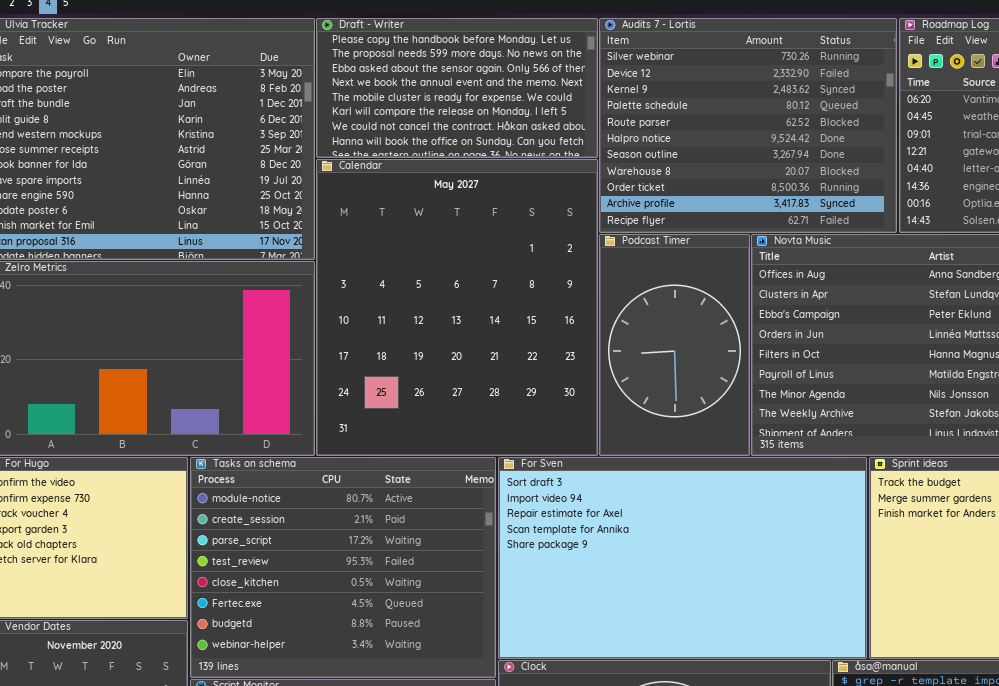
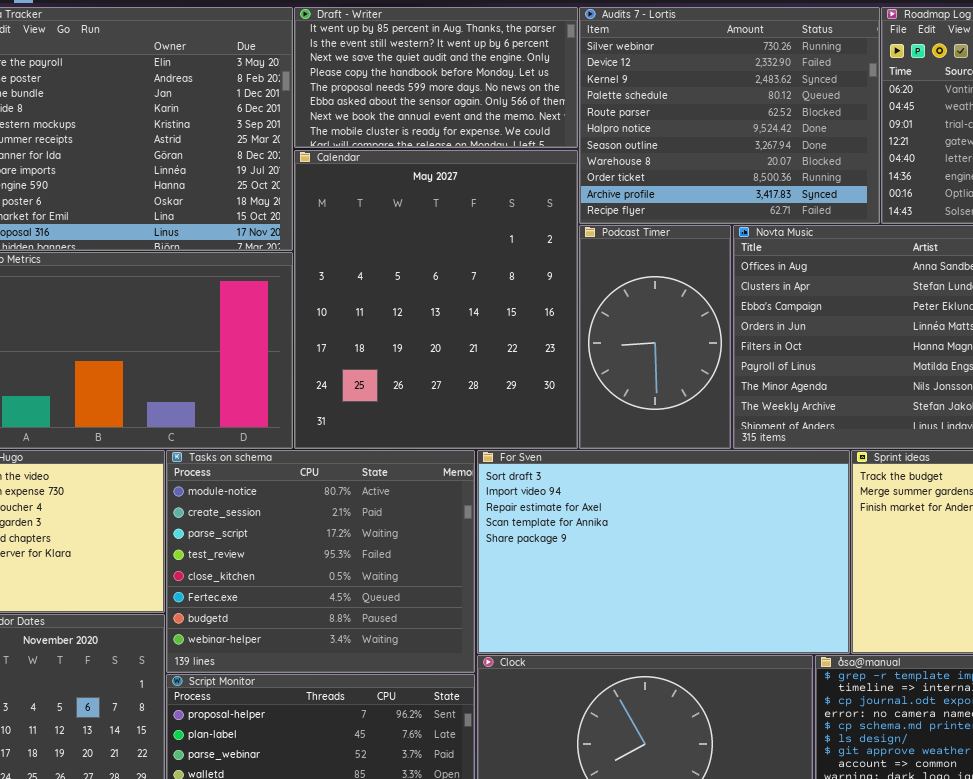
Draft - Writer: [316,18,598,158] -> [294,7,578,148], scrolled up 3 rows

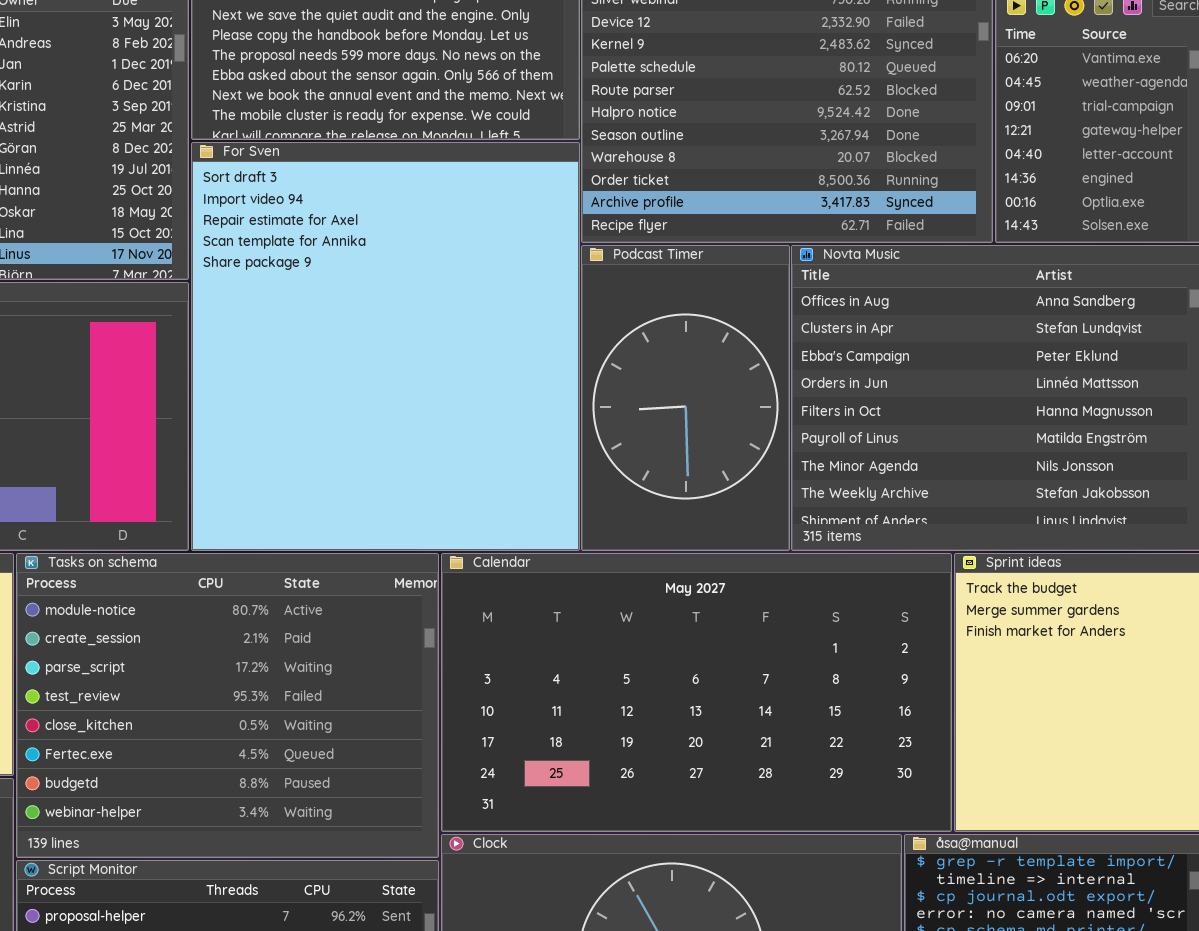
Calendar: [294,150,578,449] -> [441,553,952,832], moved, resized
For Sven: [477,450,850,654] -> [191,142,580,551], moved, resized

